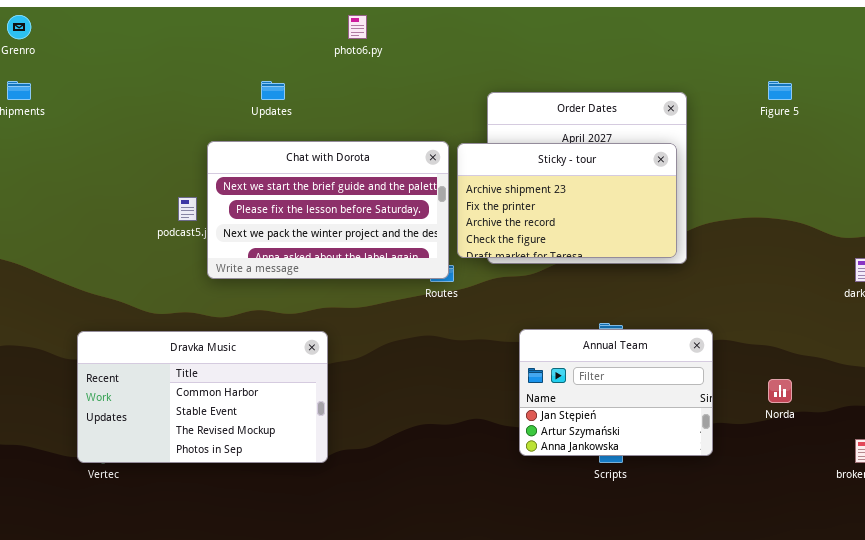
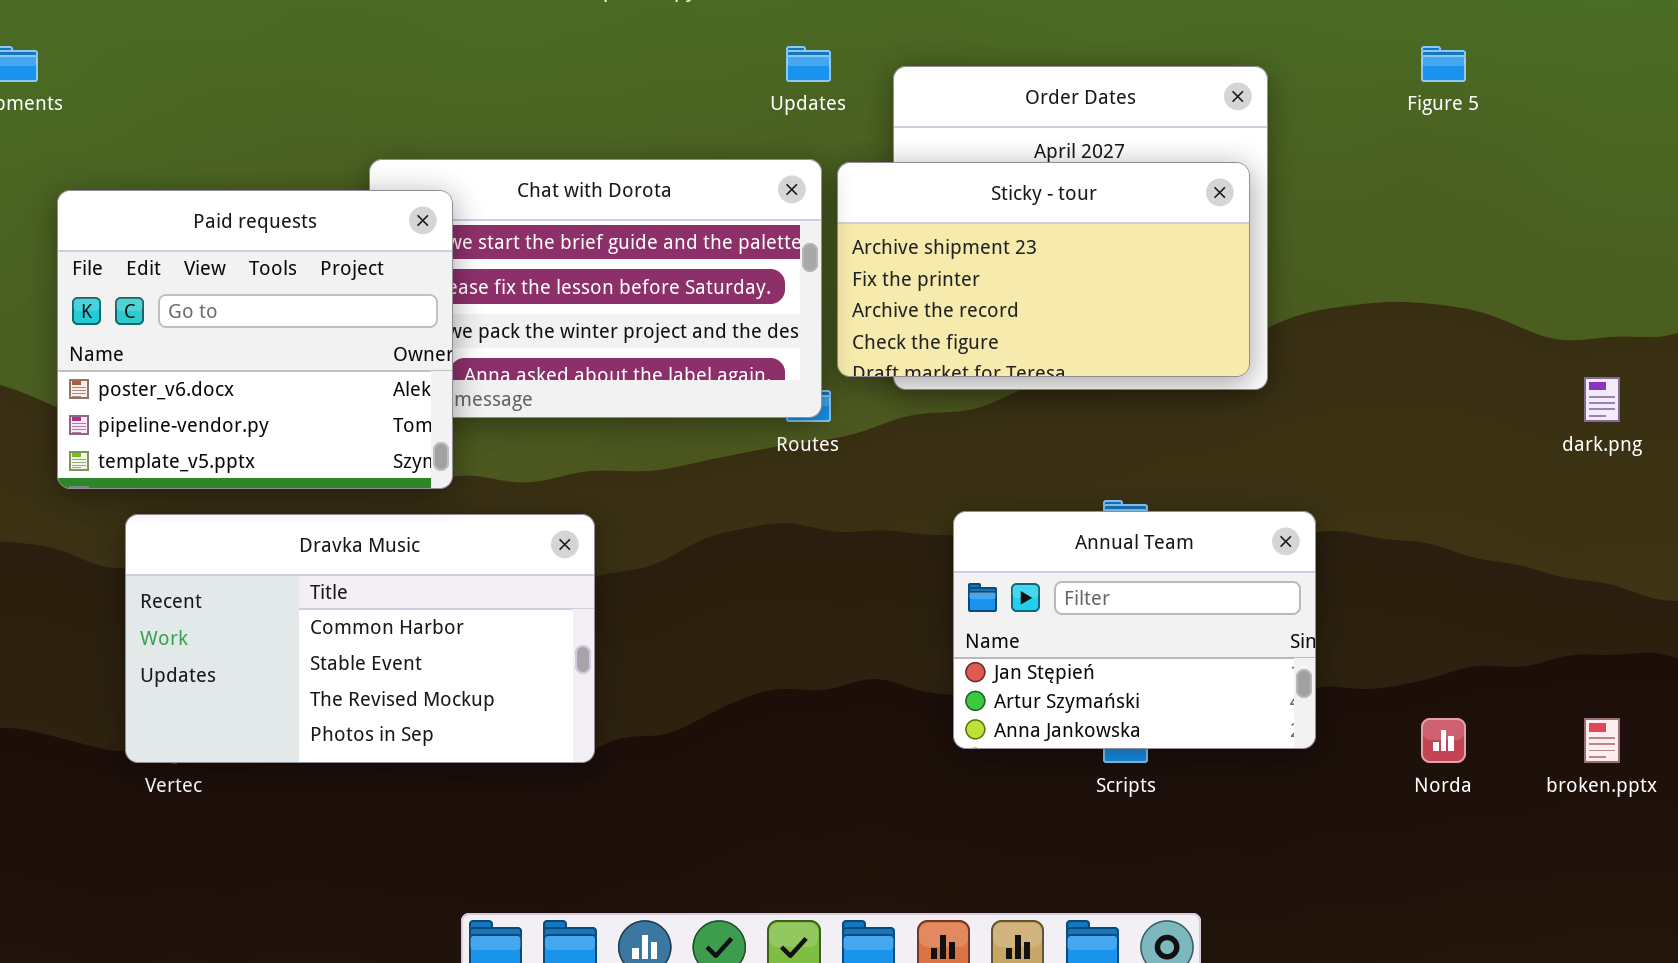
Updates: [261,81,285,100] -> [786,46,831,82], moved
Paid requests: none -> [57,190,453,489], opened
Norda: [768,379,792,403] -> [1421,718,1466,763], moved

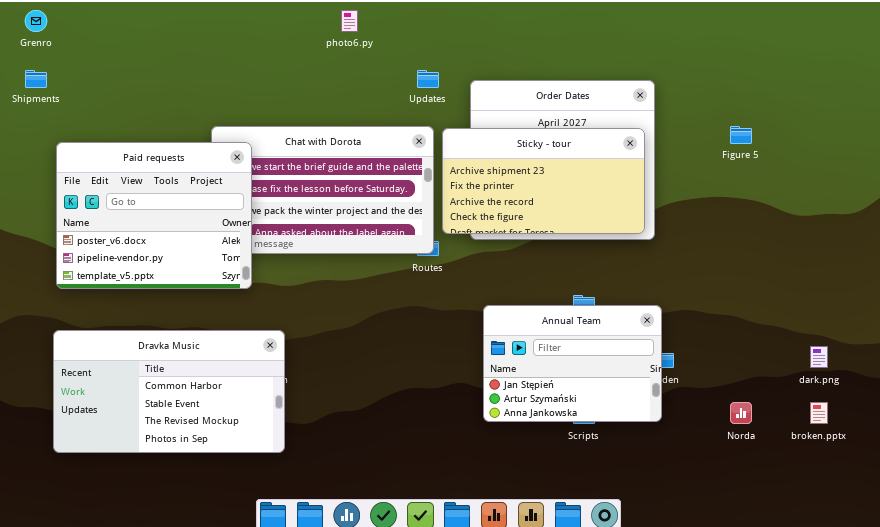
Figure 5: [1421,46,1466,82] -> [730,126,752,144], moved
dark.png: [1584,377,1620,422] -> [810,346,828,368], moved
Annual Team: [953,511,1316,749] -> [483,305,662,422], moved
Dravka Music: [125,514,595,763] -> [53,330,285,453], moved

